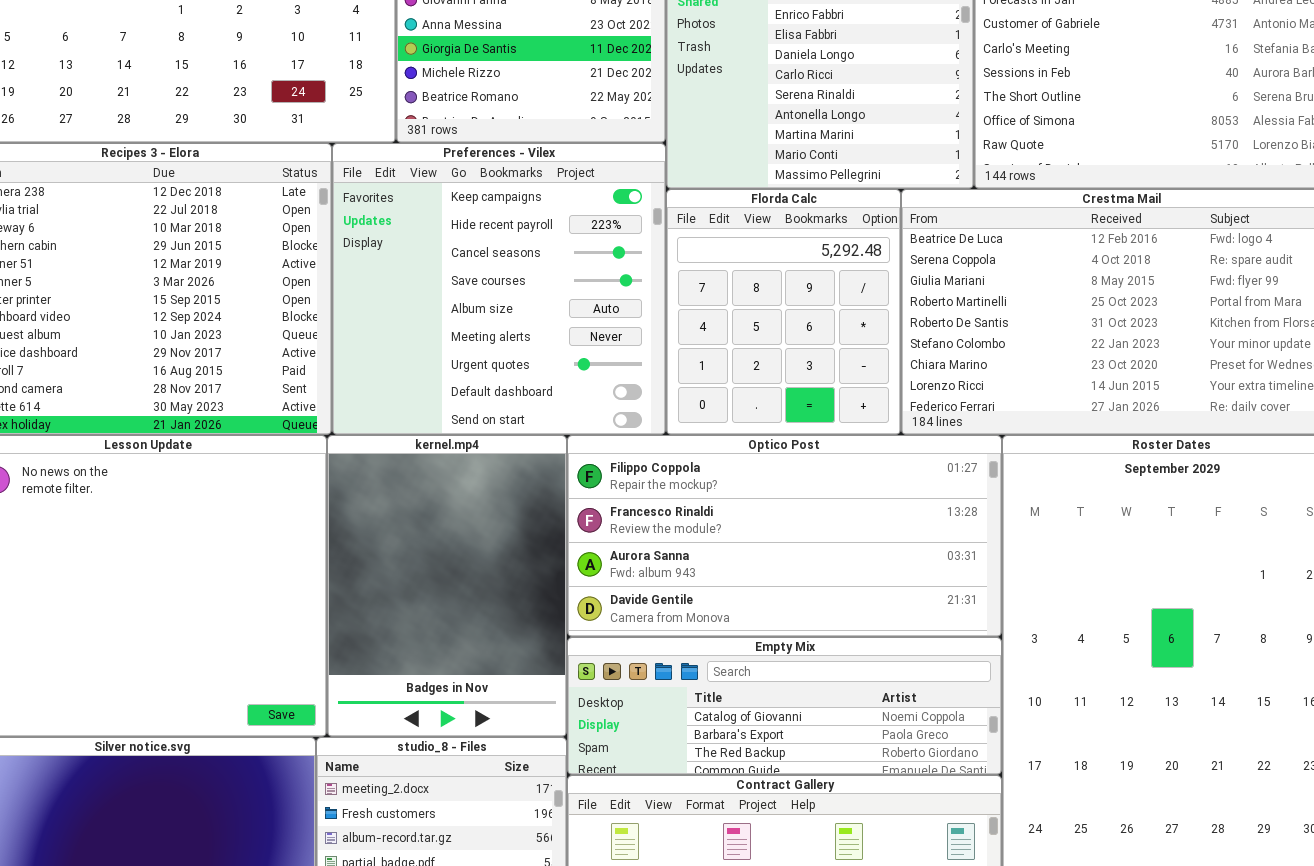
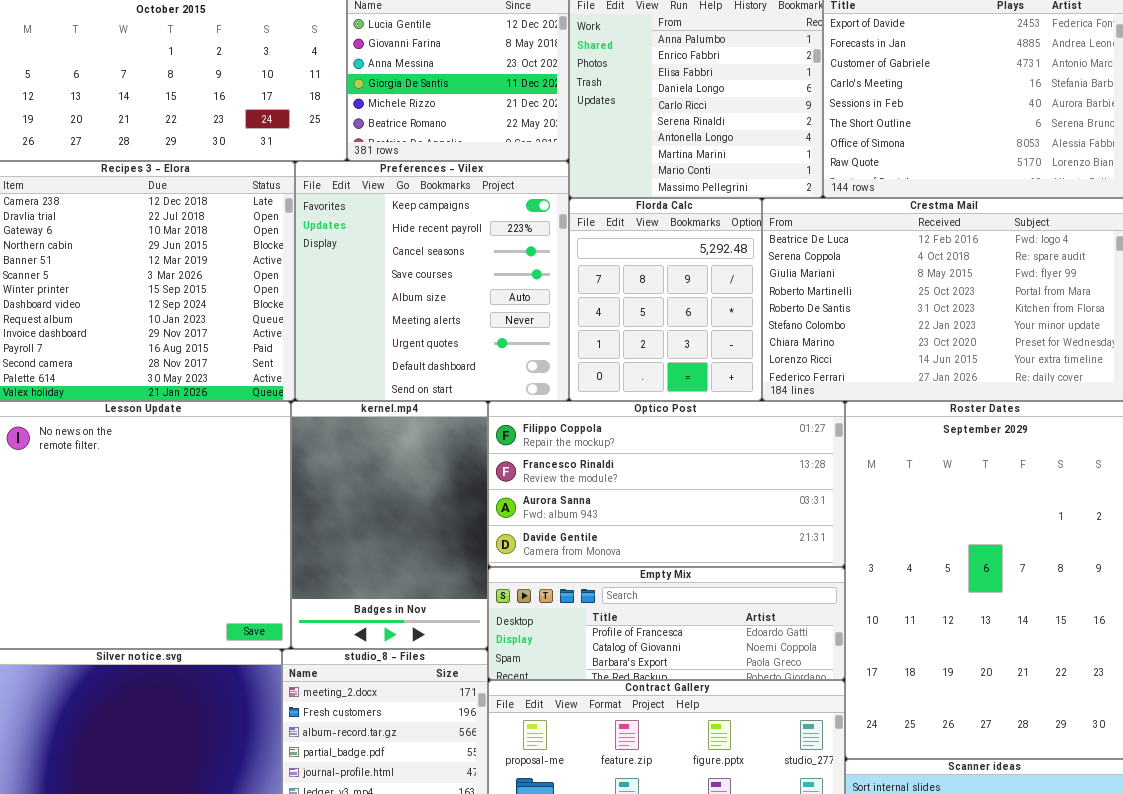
Empty Mix: [567,637,1002,775] -> [488,567,845,680], scrolled up 1 row

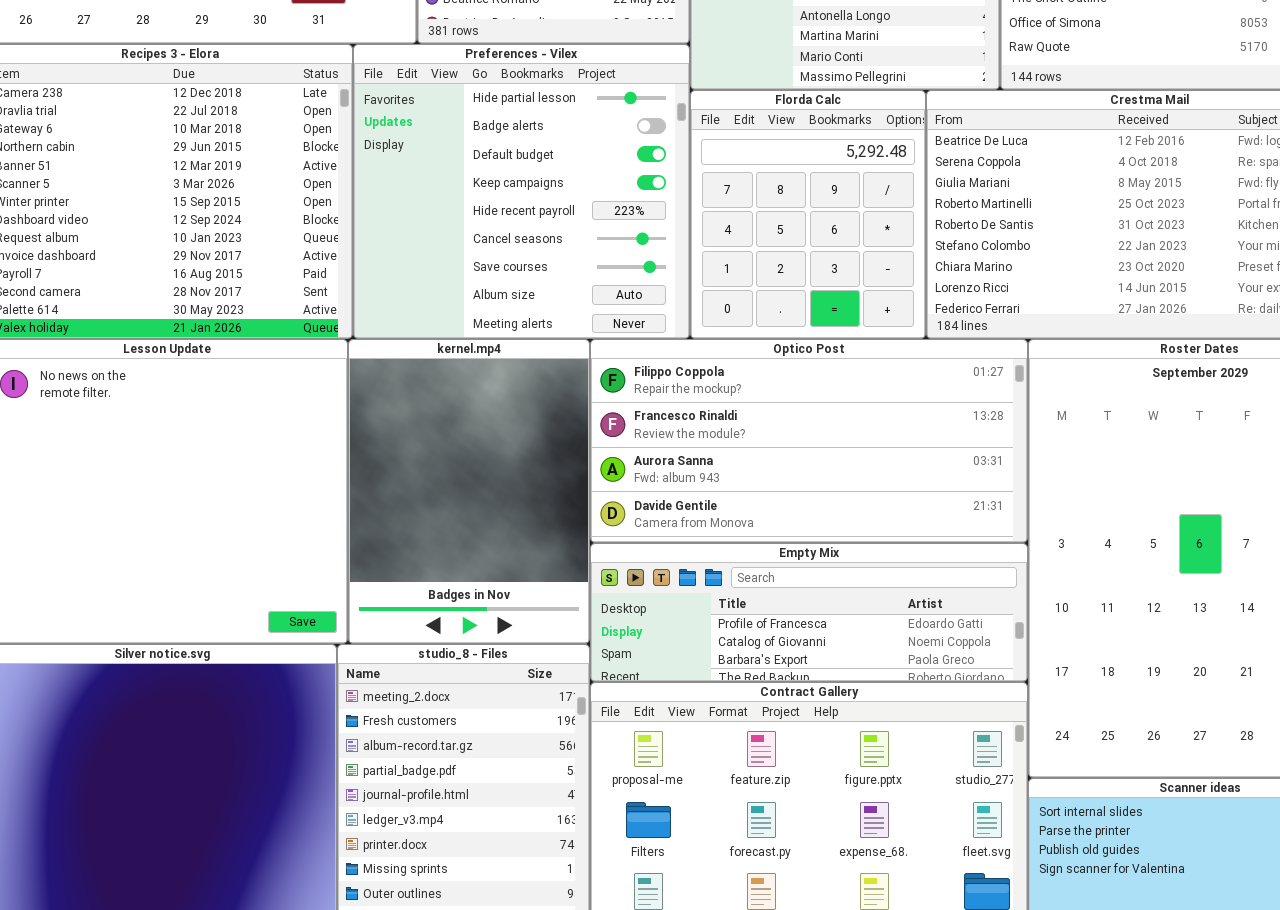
Preferences - Vilex: [295,161,569,401] -> [353,44,690,339], scrolled up 3 rows

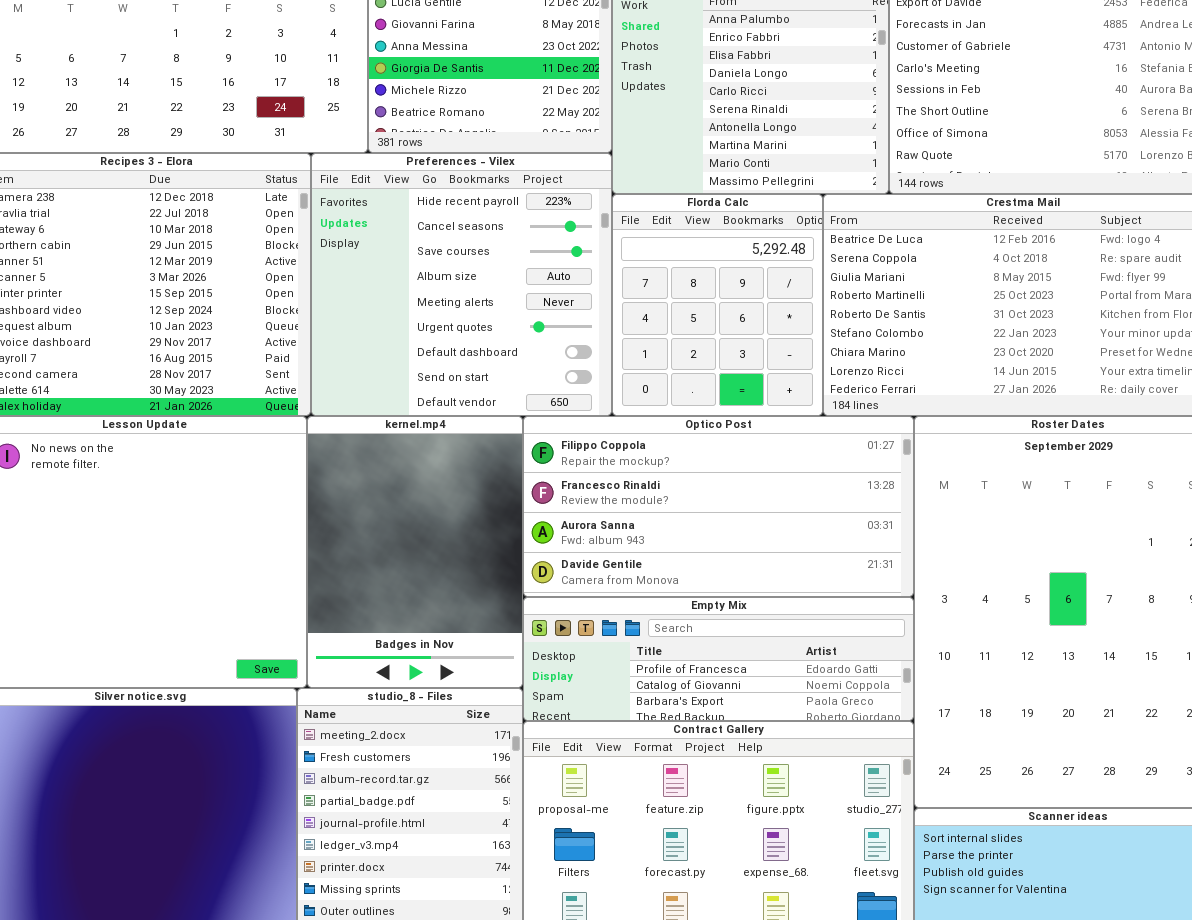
Preferences - Vilex: [353,44,690,339] -> [311,153,612,416], scrolled down 4 rows

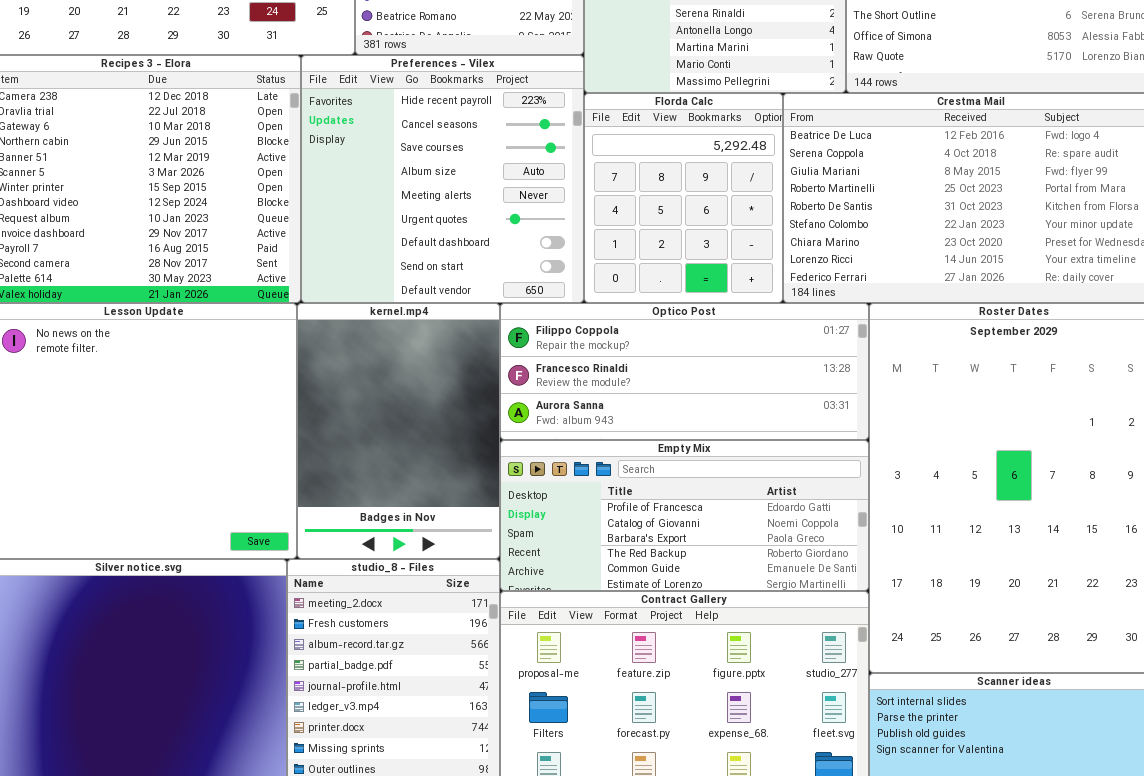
Optico Post: [523,416,914,597] -> [500,303,869,440], resized
Empty Mix: [523,597,914,721] -> [500,440,869,591], resized

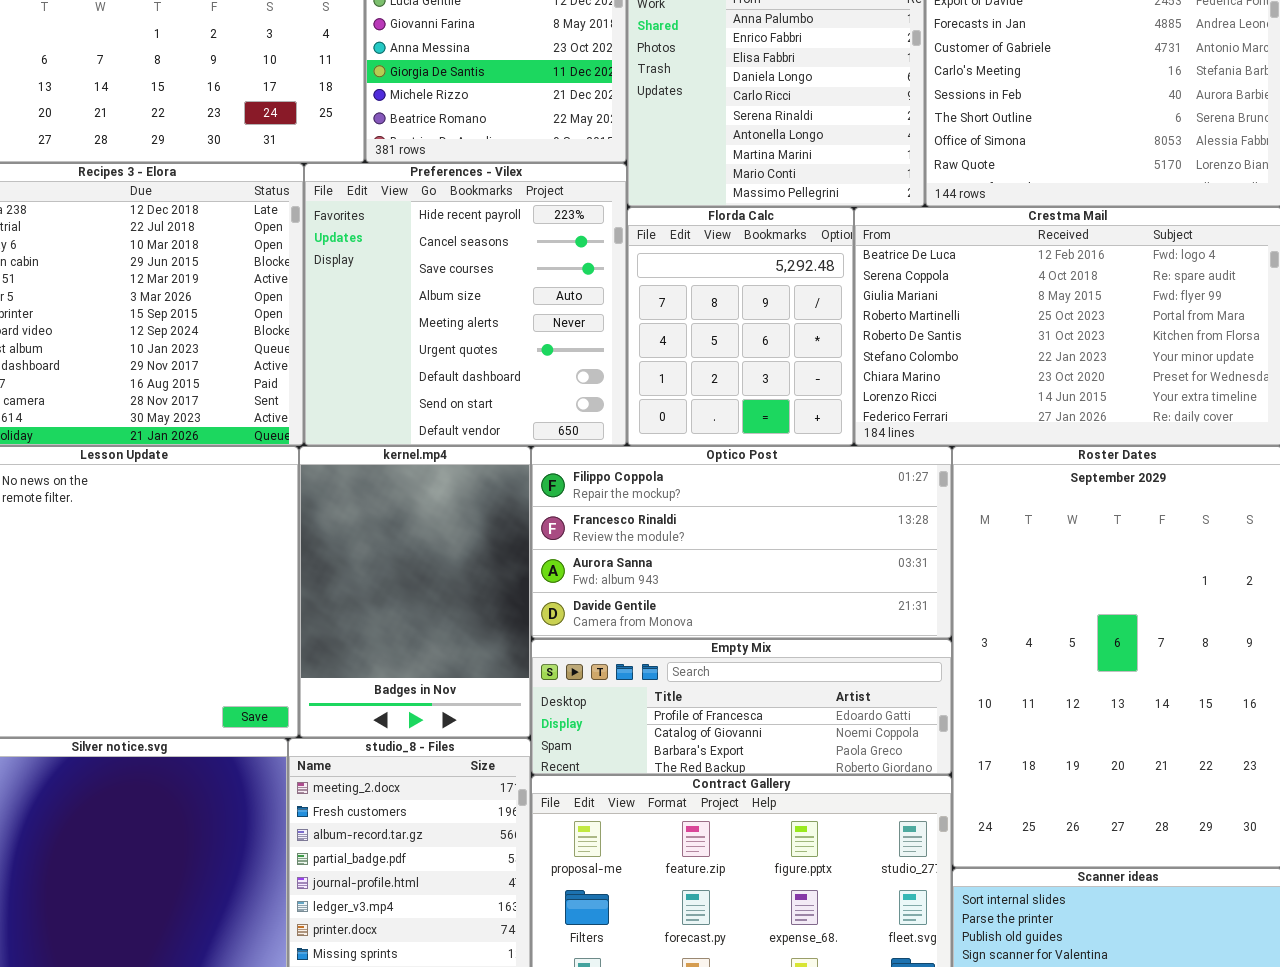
Optico Post: [500,303,869,440] -> [531,446,952,639], resized
Empty Mix: [500,440,869,591] -> [531,639,952,775], resized

